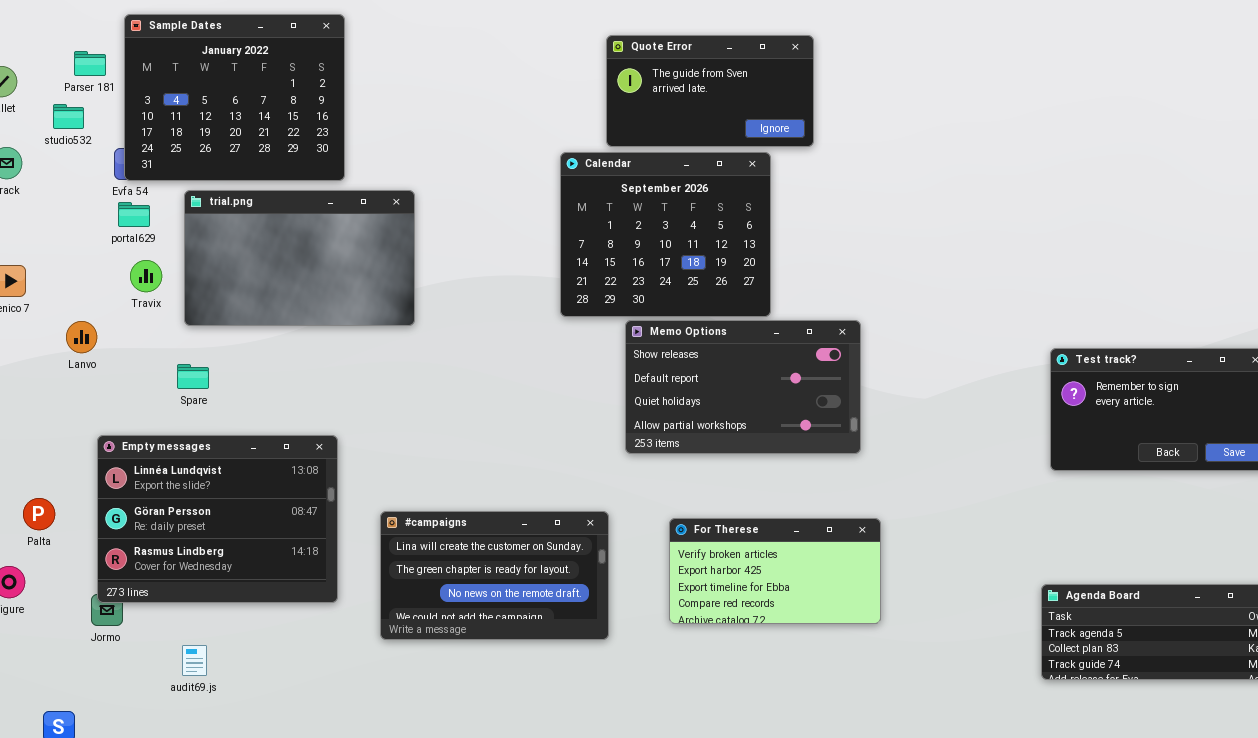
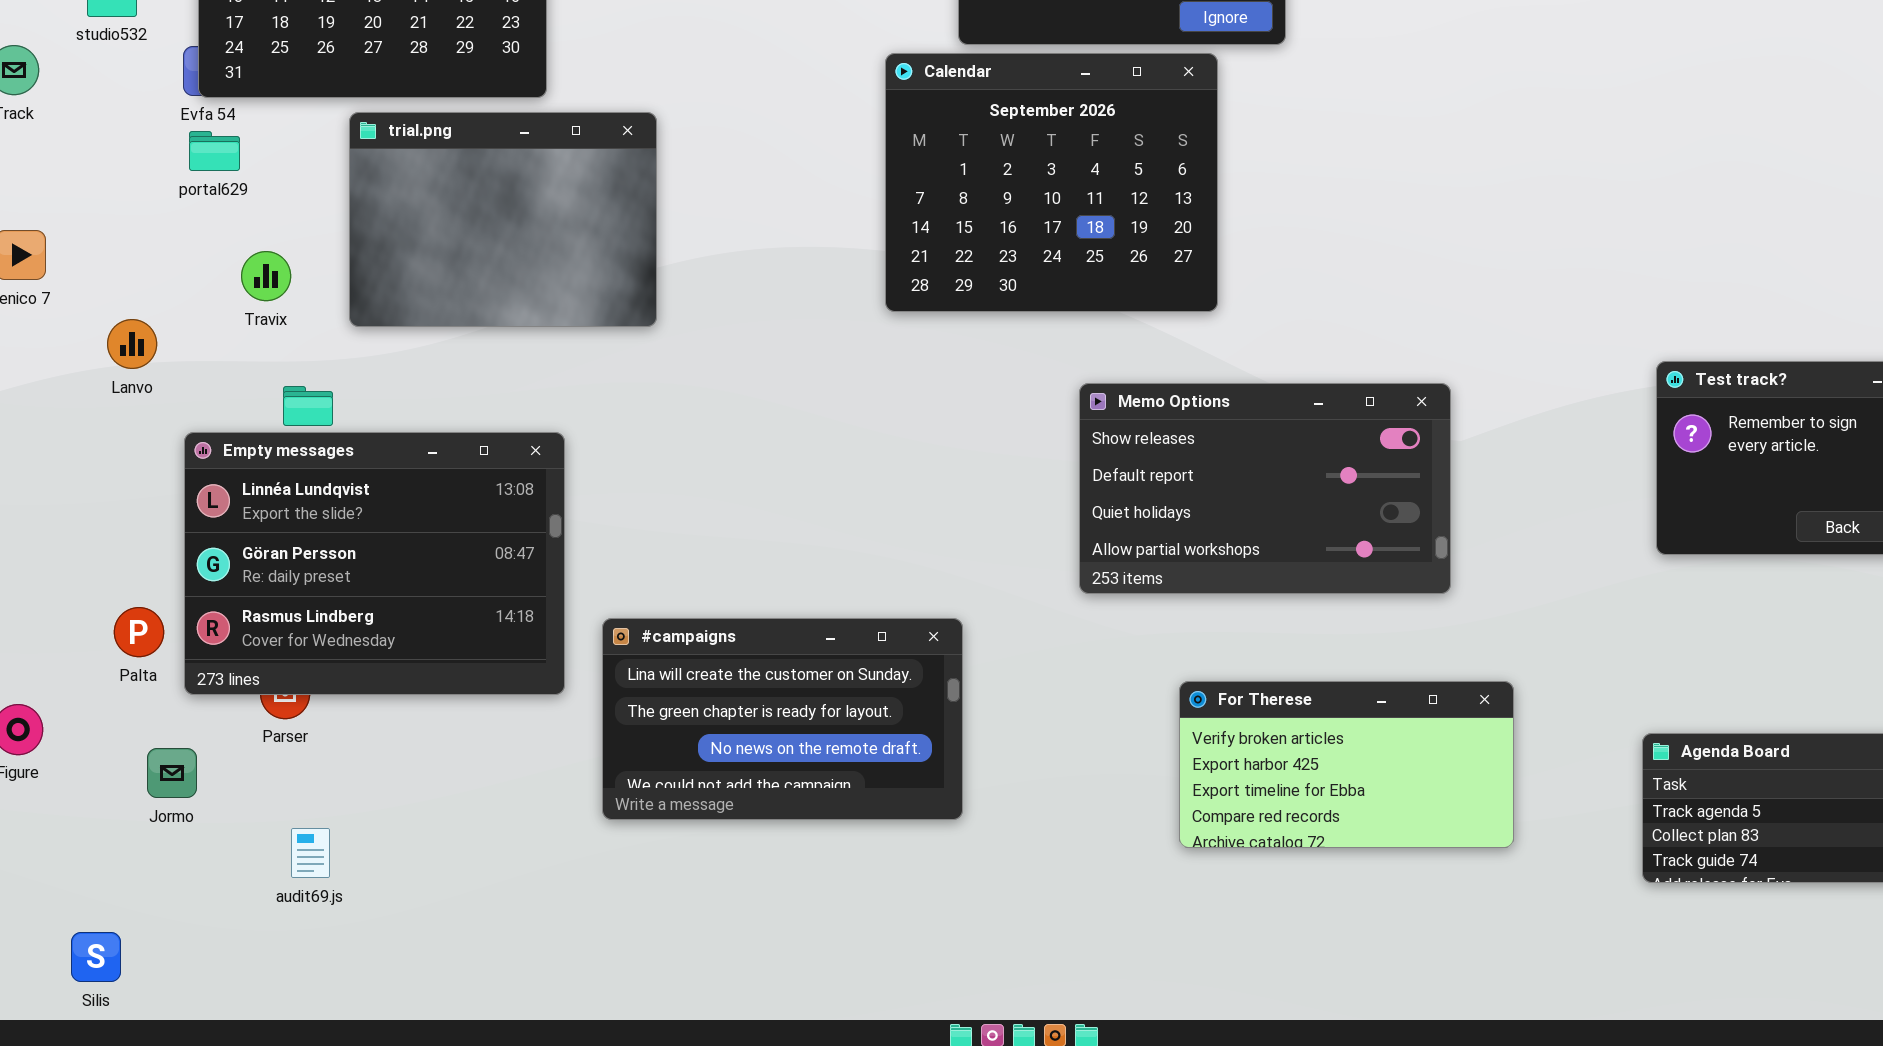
trial.png: [184,190,415,326] -> [349,112,657,327], resized
Travix: [130,260,162,292] -> [241,251,291,301], moved
Memo Options: [625,320,861,454] -> [1079,383,1451,594], moved
Empty messages: [97,435,338,603] -> [184,432,565,695], moved
Palta: [23,498,55,530] -> [114,607,164,657], moved
For Therese: [669,518,881,624] -> [1179,681,1514,848], moved

